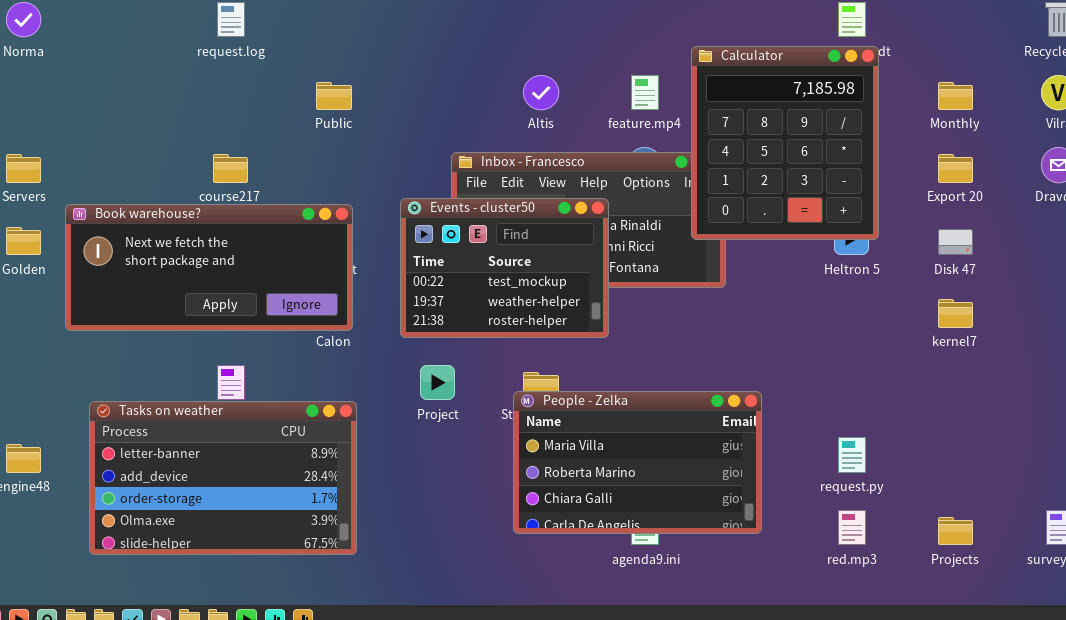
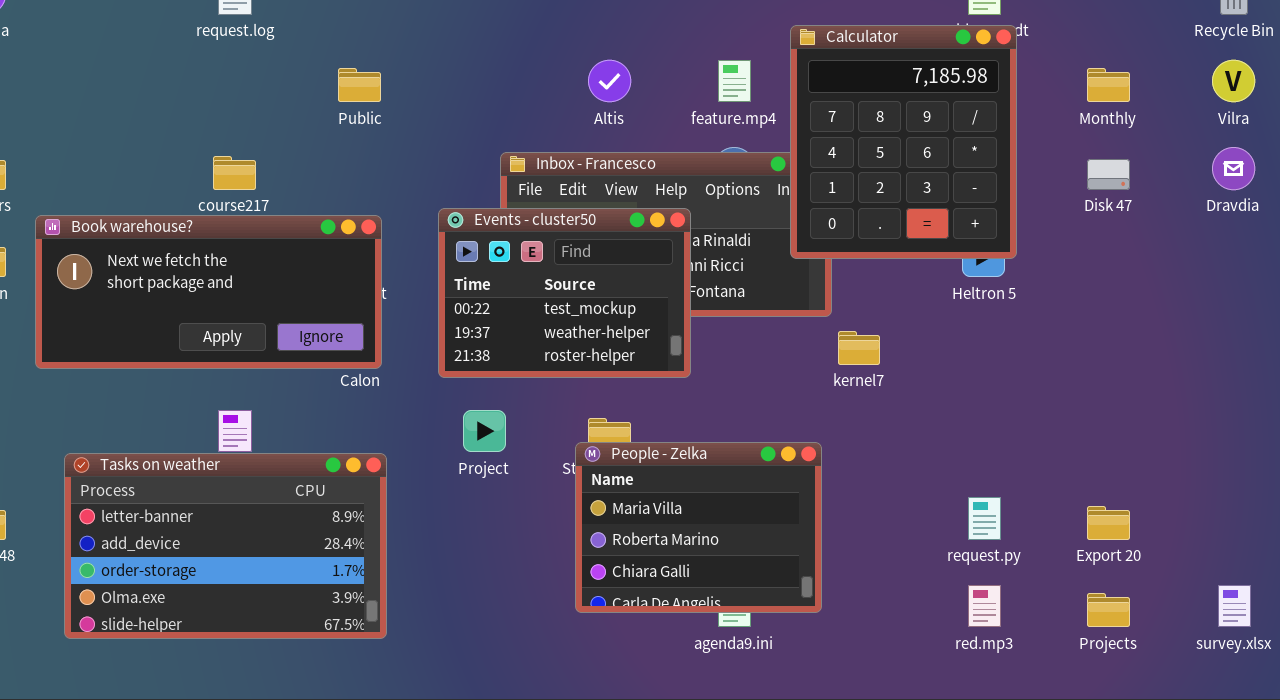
Export 20: [938,154,973,183] -> [1087,506,1130,540], moved
Disk 47: [938,229,973,255] -> [1087,159,1130,190], moved
kernel7: [938,299,973,328] -> [838,331,880,365], moved
People - Zelka: [513,391,762,534] -> [575,442,822,613], resized

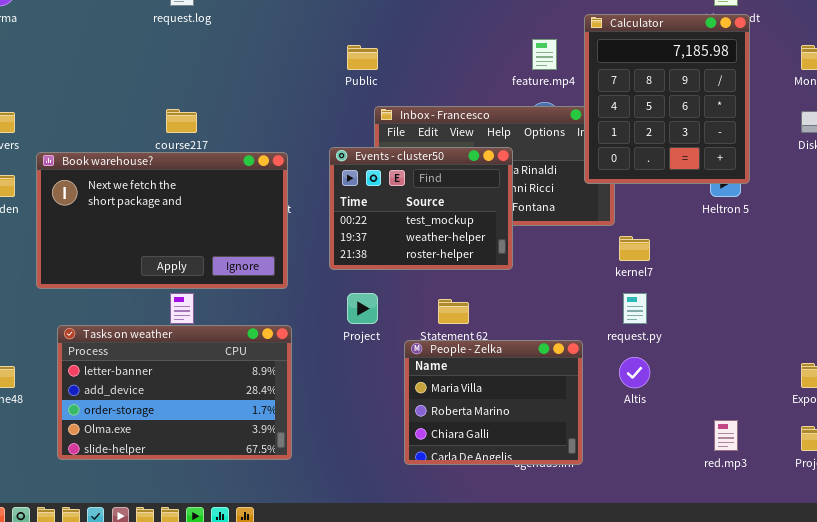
Altis: [588,60,631,102] -> [619,357,650,388], moved
Public: [338,68,381,102] -> [347,45,378,70], moved
Book warehouse?: [35,215,382,369] -> [36,152,288,289], resized
People - Zelka: [575,442,822,613] -> [404,340,583,465], moved
request.py: [968,497,1001,540] -> [623,293,647,324], moved

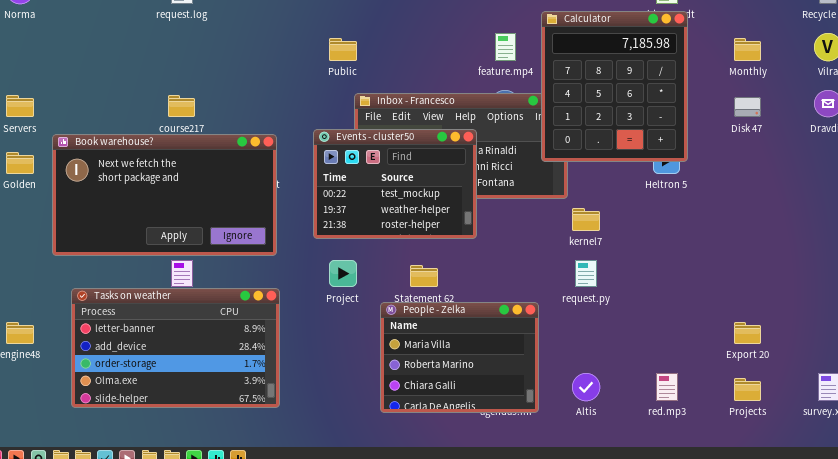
Altis: [619,357,650,388] -> [572,373,600,401], moved

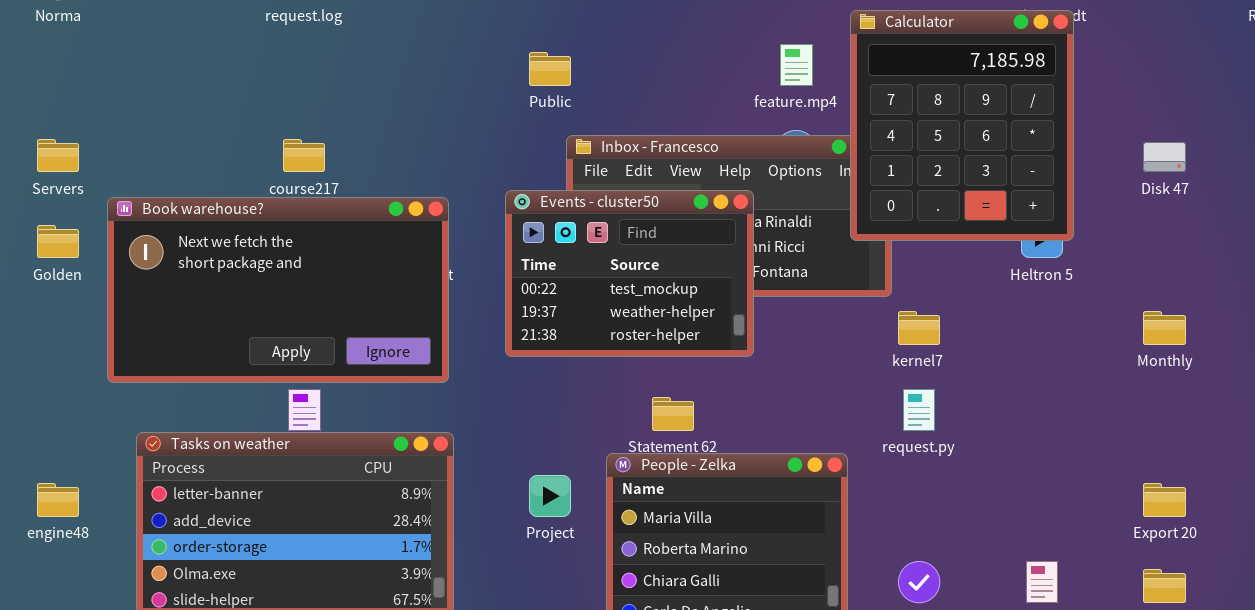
Monthly: [734,38,761,61] -> [1143,311,1186,345], moved
Project: [329,260,357,287] -> [529,475,571,517], moved

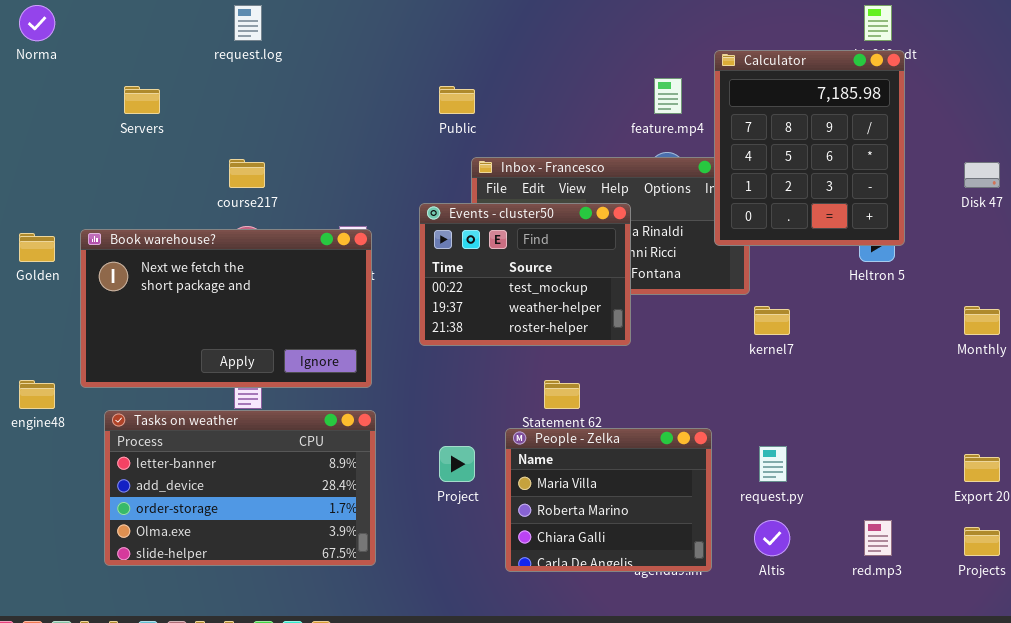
Servers: [37,139,79,172] -> [124,86,160,114], moved
Book warehouse?: [107,197,449,383] -> [80,229,372,388], moved
request.py: [903,389,935,431] -> [759,446,787,482], moved
engine48: [37,483,79,517] -> [19,380,55,409], moved

